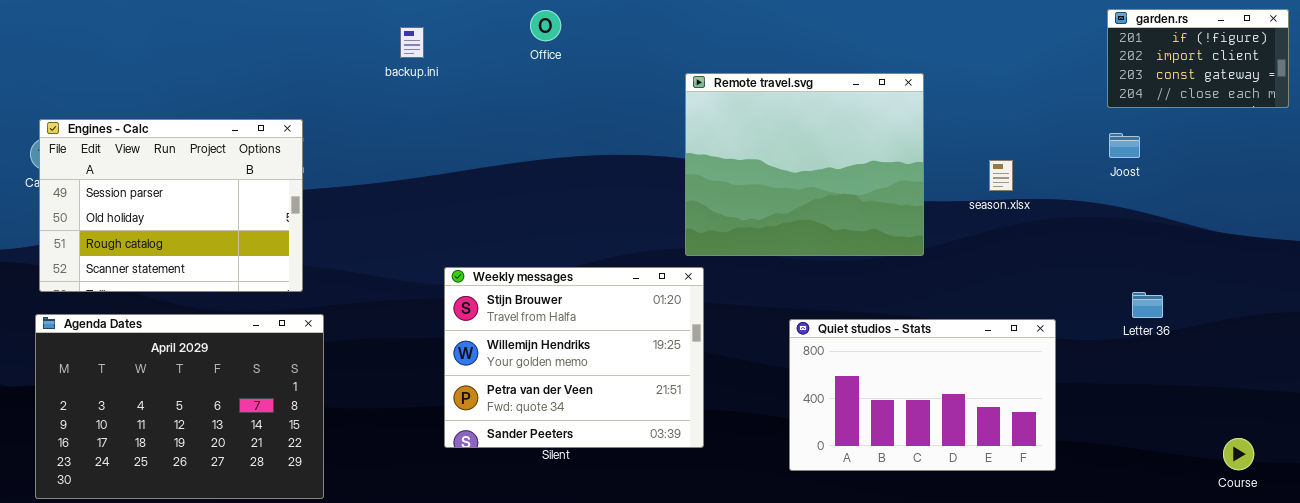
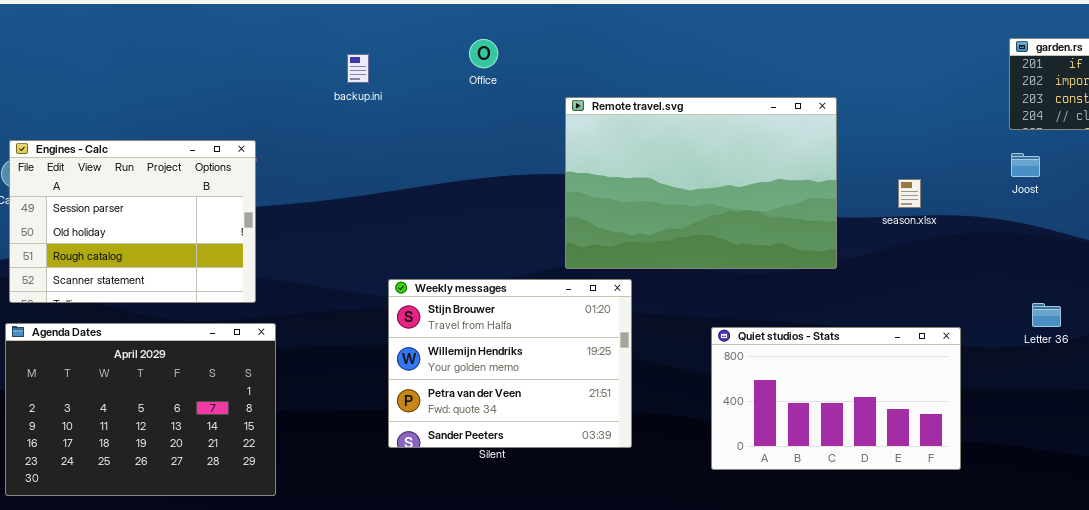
Remote travel.svg: [685,73,924,256] -> [565,97,837,269], resized

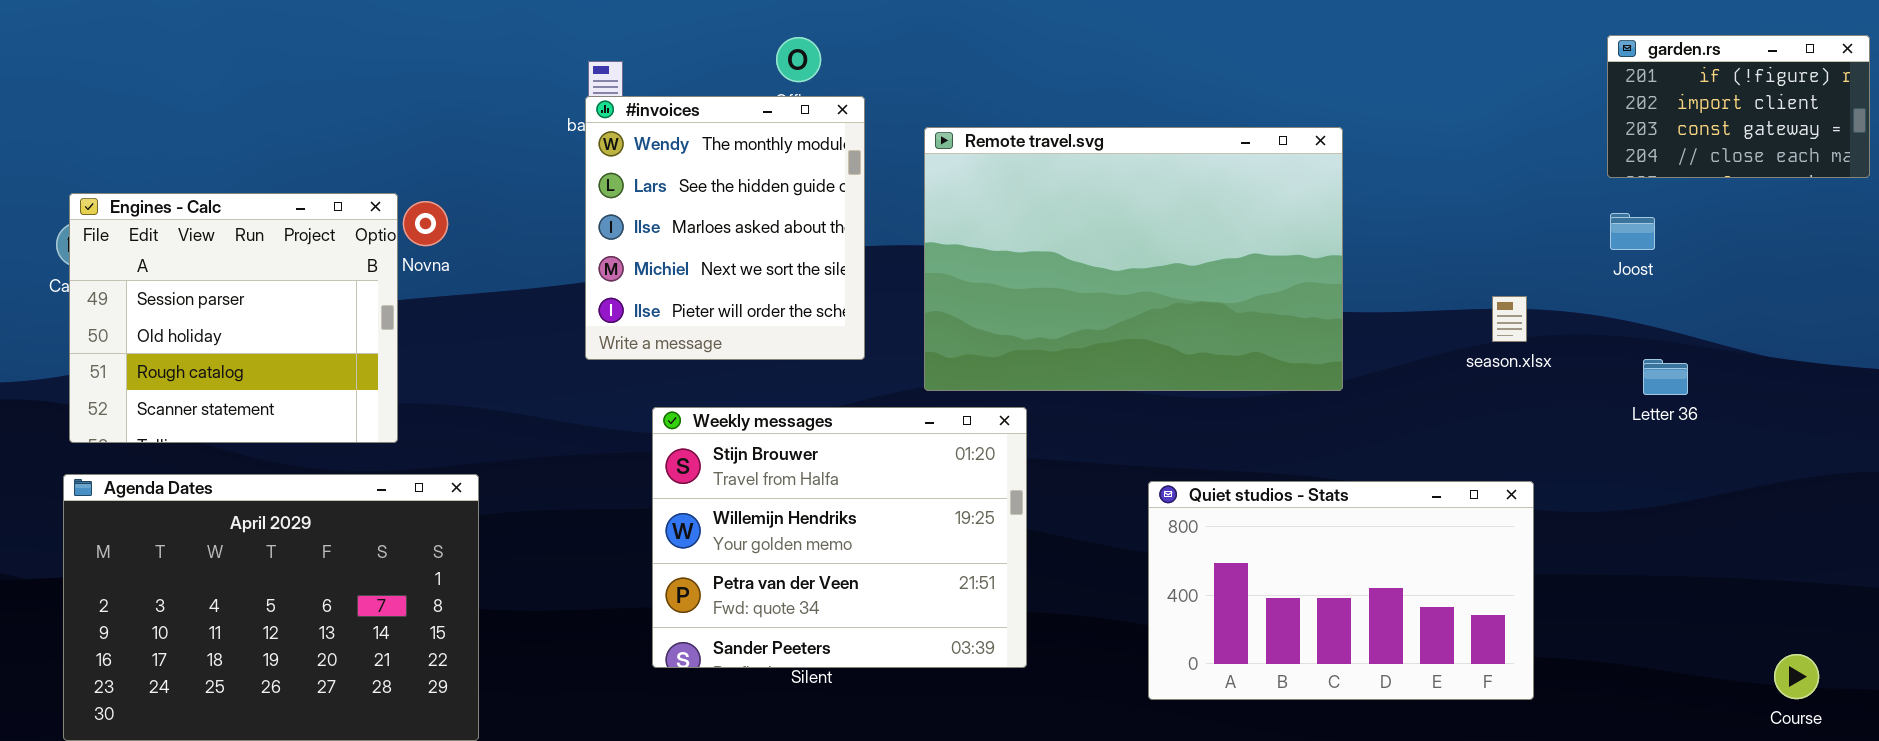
#invoices: none -> [585,96,865,360], opened
Engines - Calc: [9,140,256,303] -> [69,193,398,443], resized
season.xlsx: [898,179,921,208] -> [1492,296,1527,342], moved
Letter 36: [1032,303,1061,327] -> [1643,359,1688,395], moved

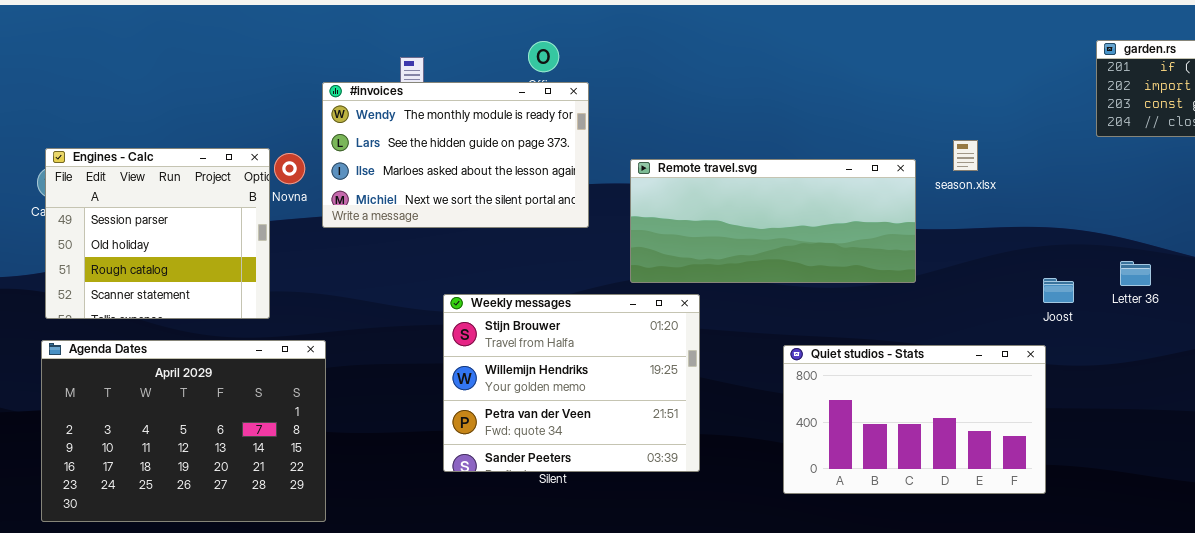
#invoices: [585,96,865,360] -> [322,82,589,228], resized
Remote travel.svg: [924,127,1343,391] -> [630,159,916,283], resized
Joost: [1610,213,1655,250] -> [1043,278,1074,303], moved
season.xlsx: [1492,296,1527,342] -> [953,140,978,171], moved

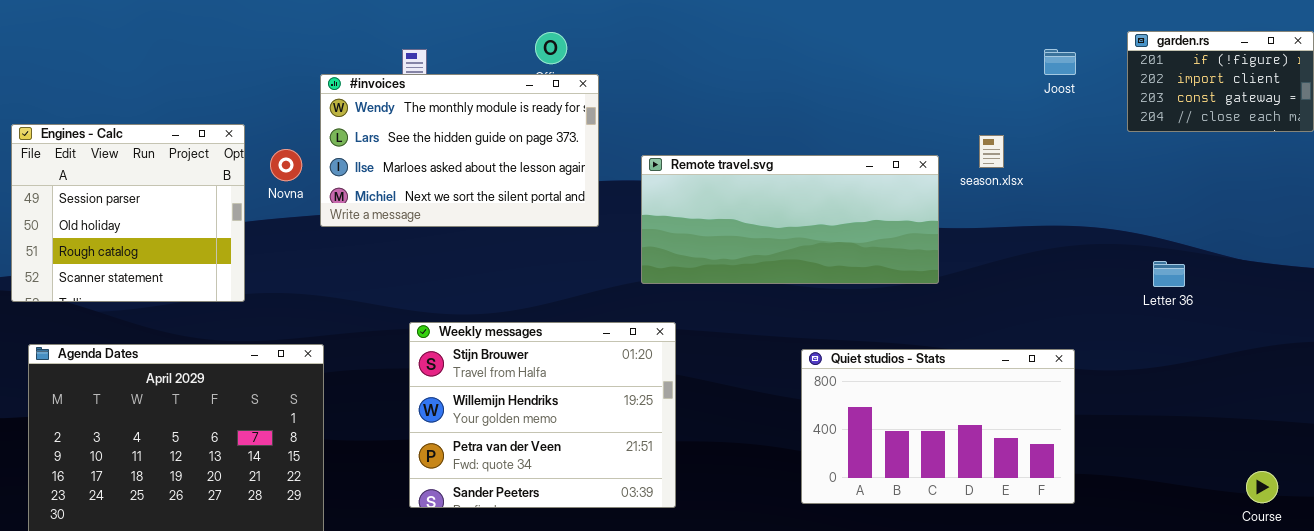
Engines - Calc: [45,148,270,319] -> [11,124,245,302], moved
Joost: [1043,278,1074,303] -> [1044,49,1076,75], moved
Weekly messages: [443,294,700,472] -> [409,322,676,508], moved

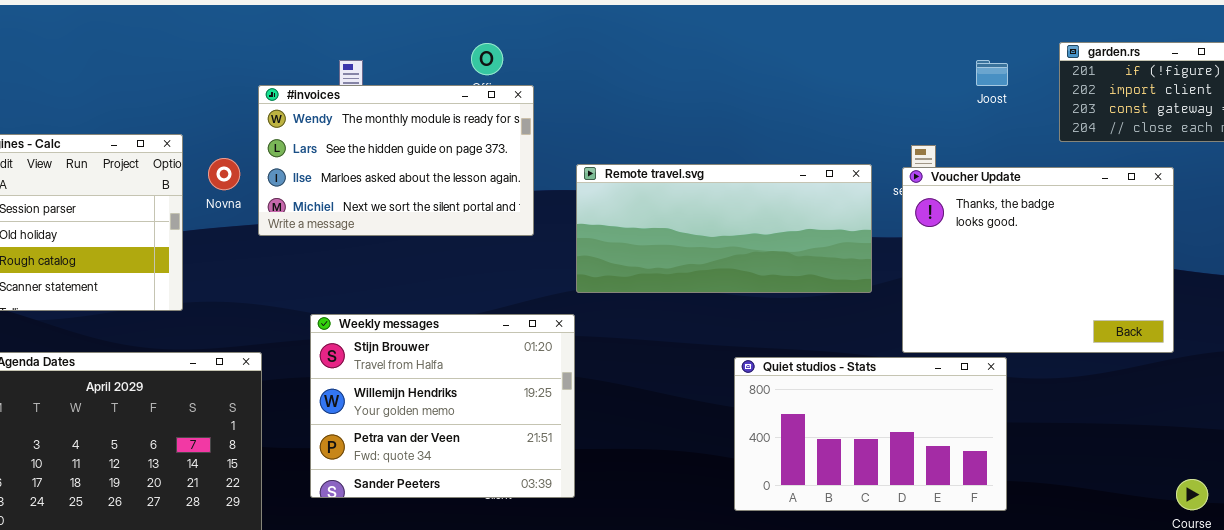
Voucher Update: none -> [902,167,1174,353], opened
Weekly messages: [409,322,676,508] -> [310,314,575,498], moved

